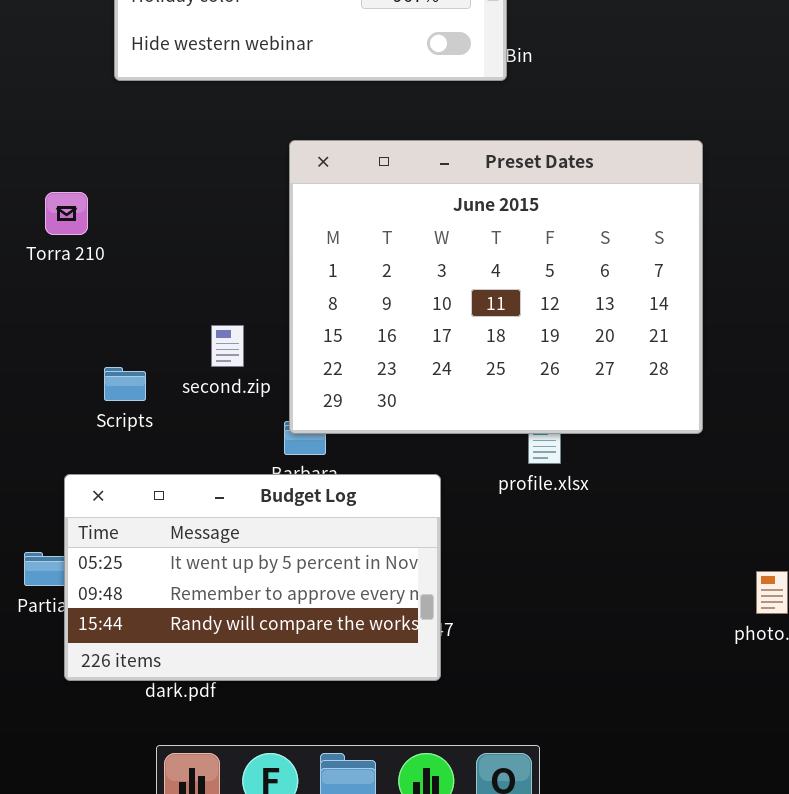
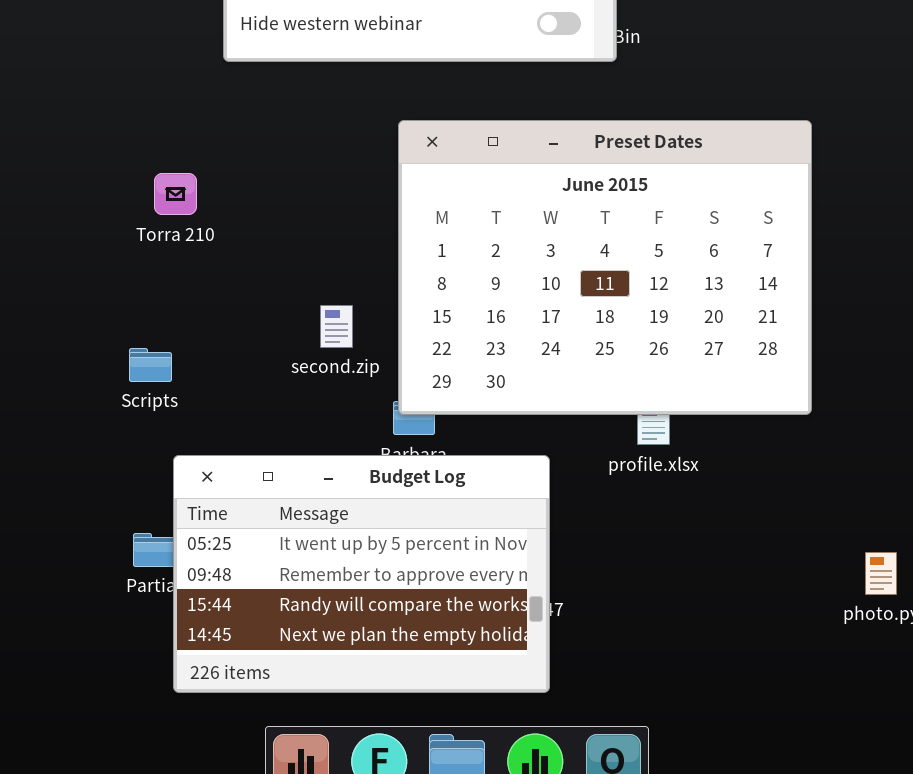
Scripts: [104,367,146,401] -> [129,348,172,382], moved
Budget Log: [64,474,441,681] -> [173,455,550,693], resized

